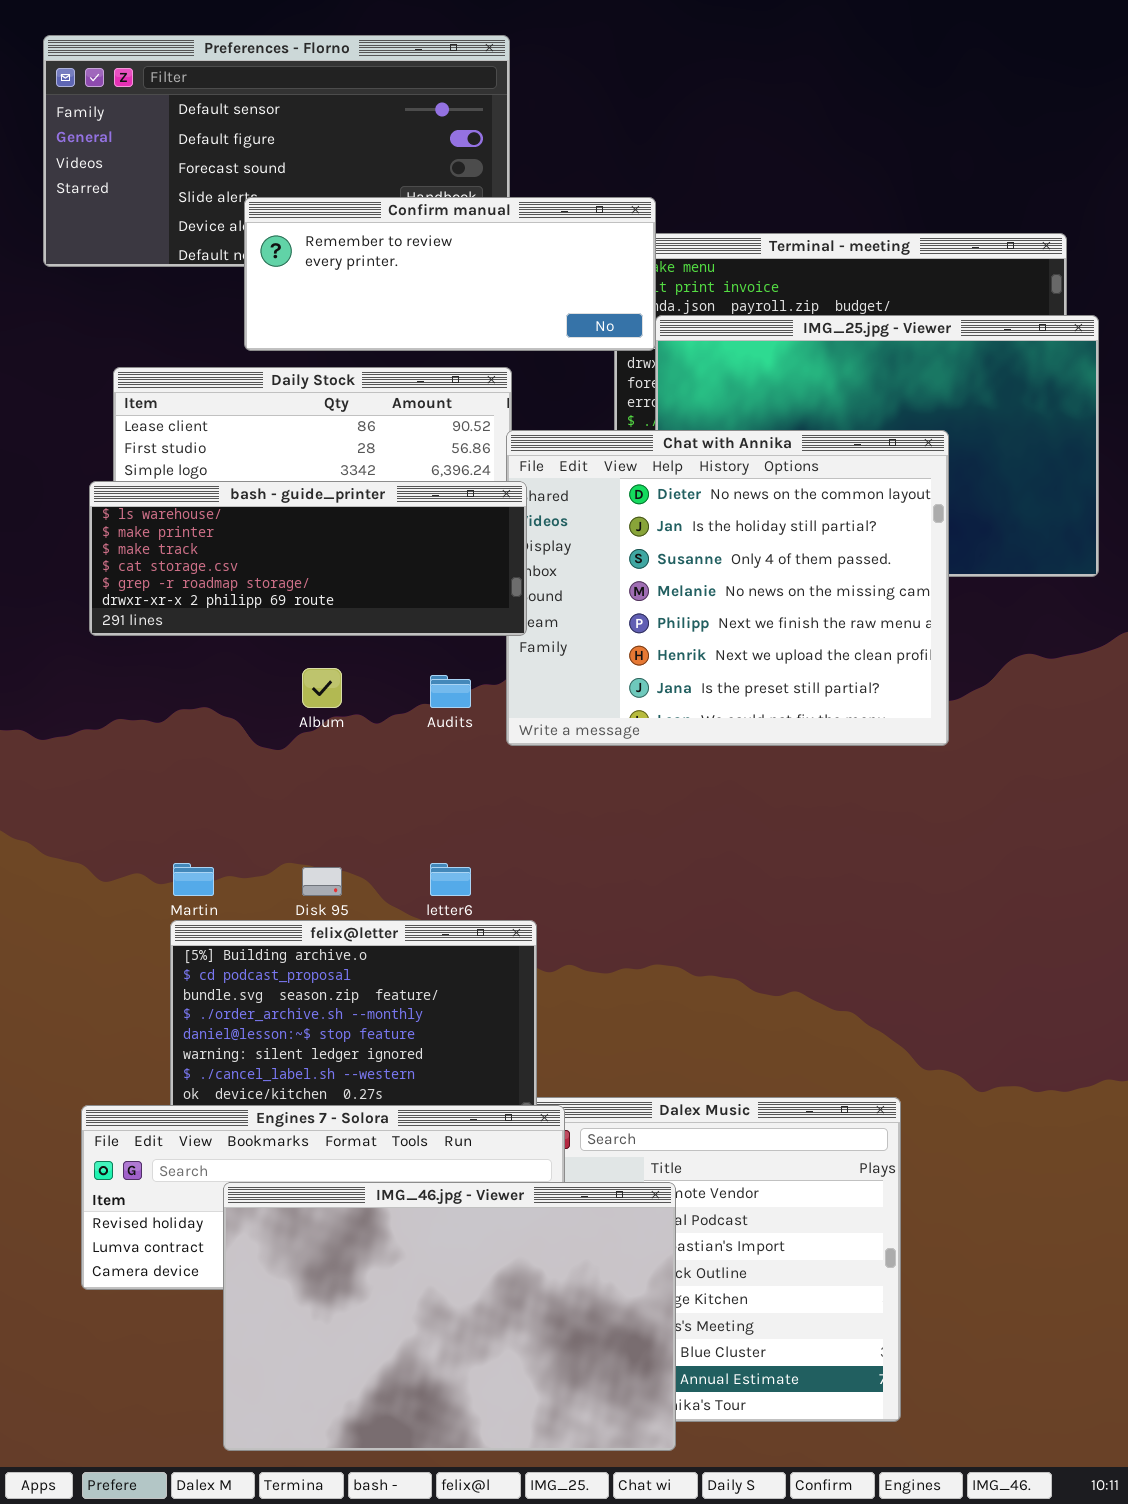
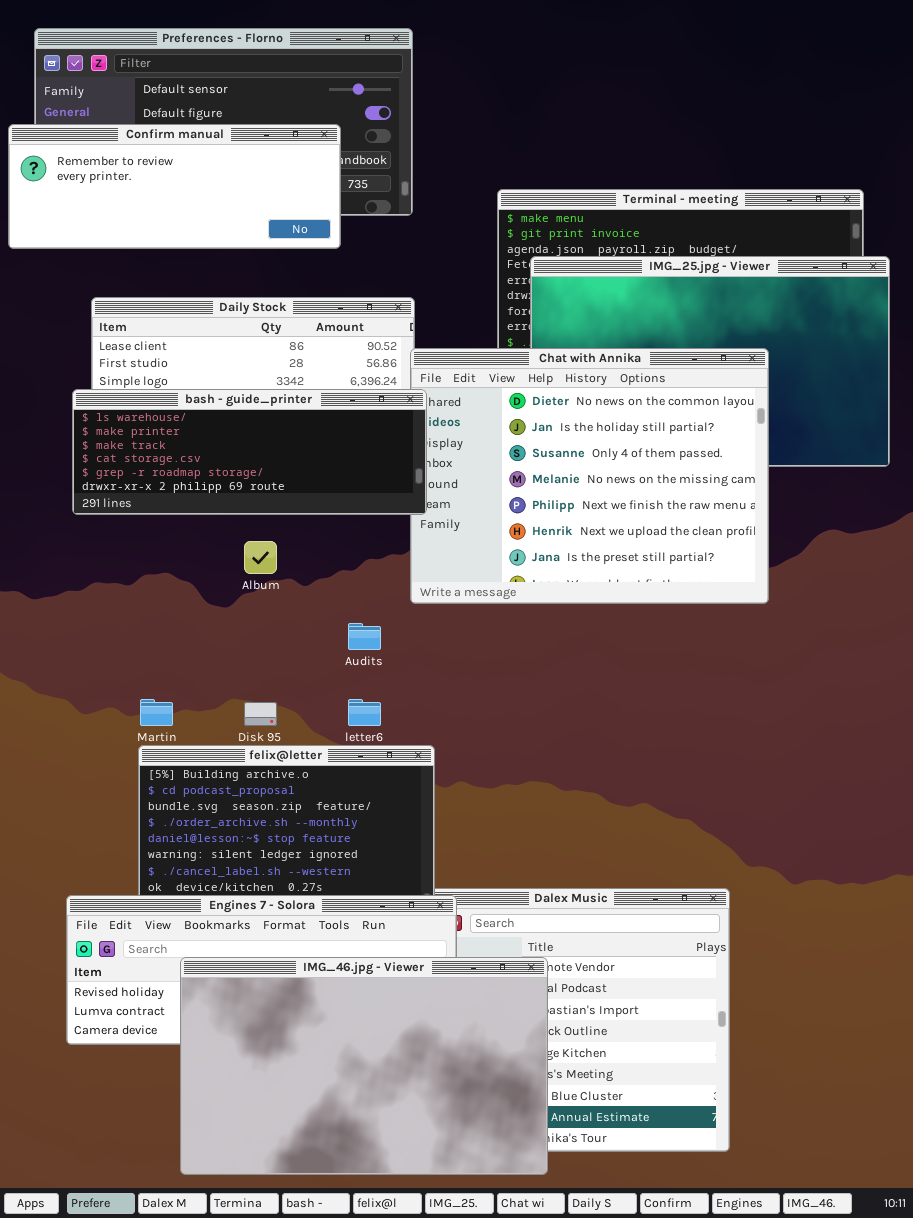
Confirm manual: [244,197,656,351] -> [8,124,341,249], moved
Audits: [430,675,471,708] -> [348,623,381,650], moved

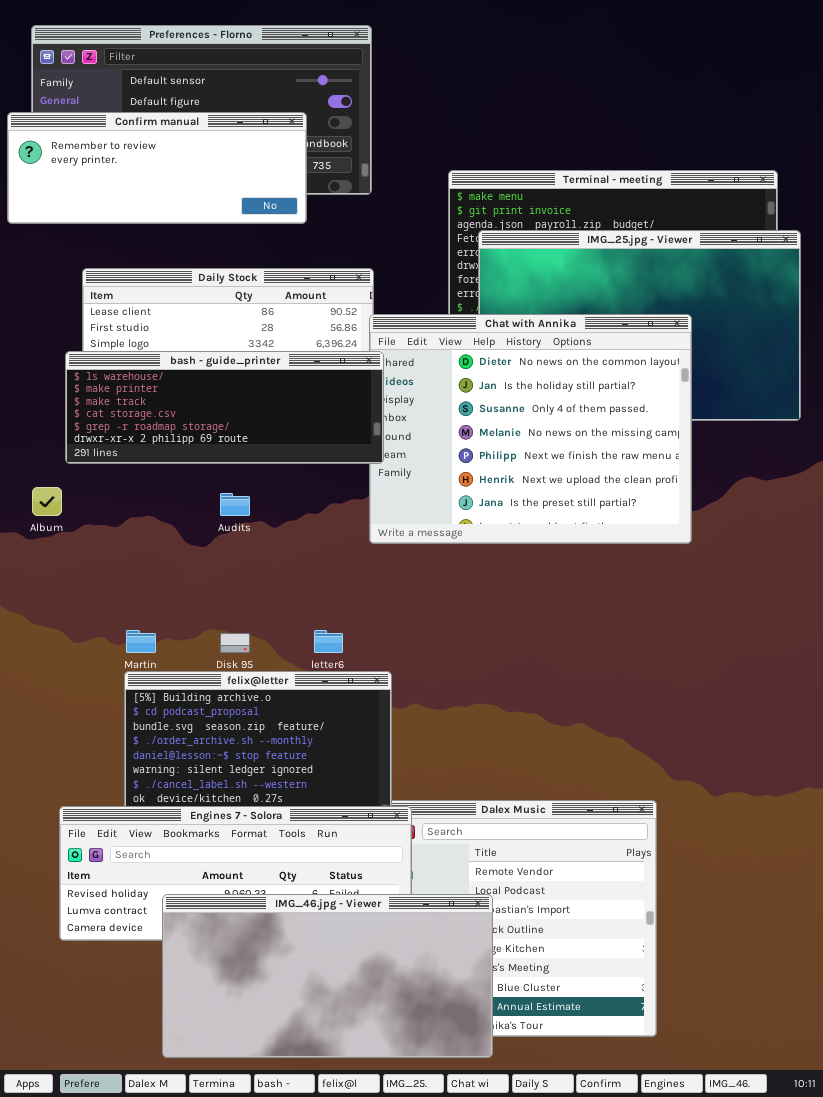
Album: [244,541,277,574] -> [32,487,62,516], moved
Audits: [348,623,381,650] -> [220,493,250,516], moved
IMG_46.jpg - Viewer: [180,957,548,1175] -> [162,894,493,1058], resized

